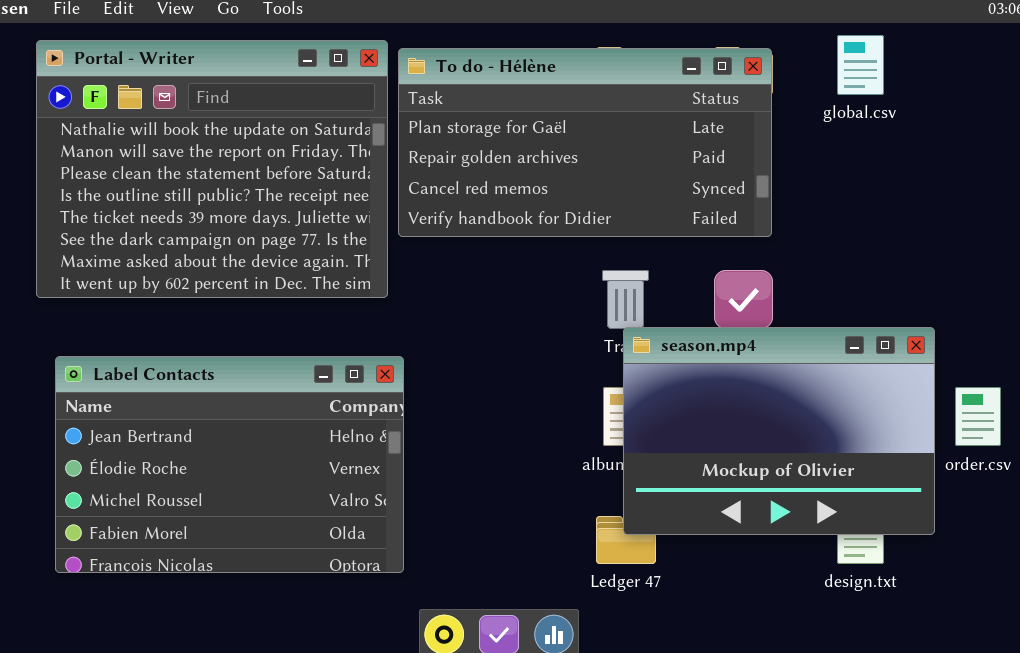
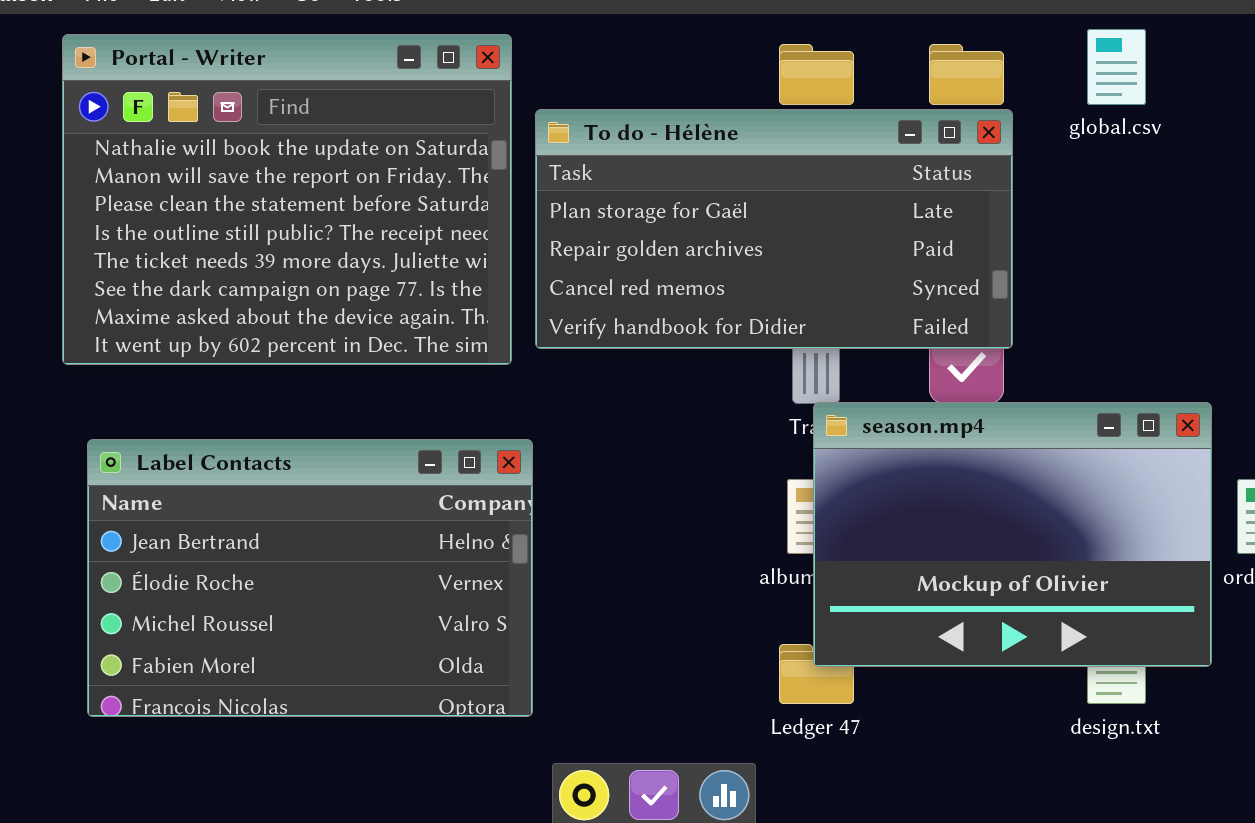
To do - Hélène: [398,48,772,237] -> [535,109,1013,349], moved

